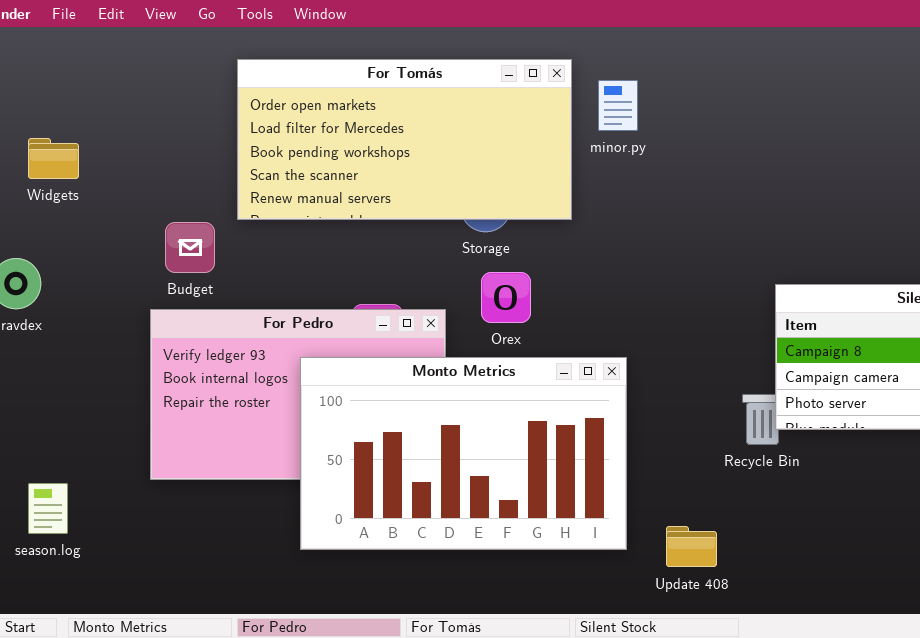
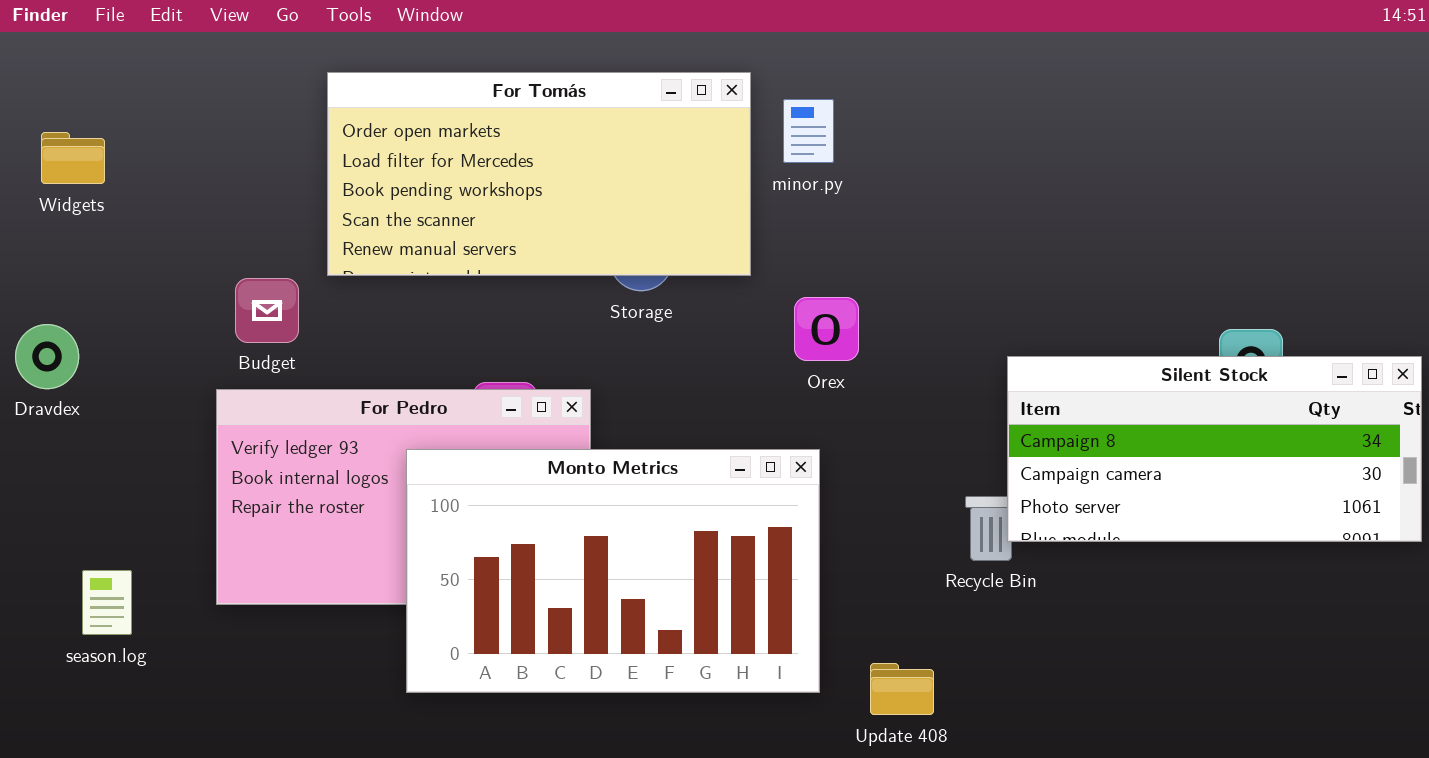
Widgets: [28,138,79,179] -> [41,132,105,184], moved
Orex: [481,272,531,323] -> [794,297,859,361], moved
season.log: [28,483,68,534] -> [82,570,132,635], moved

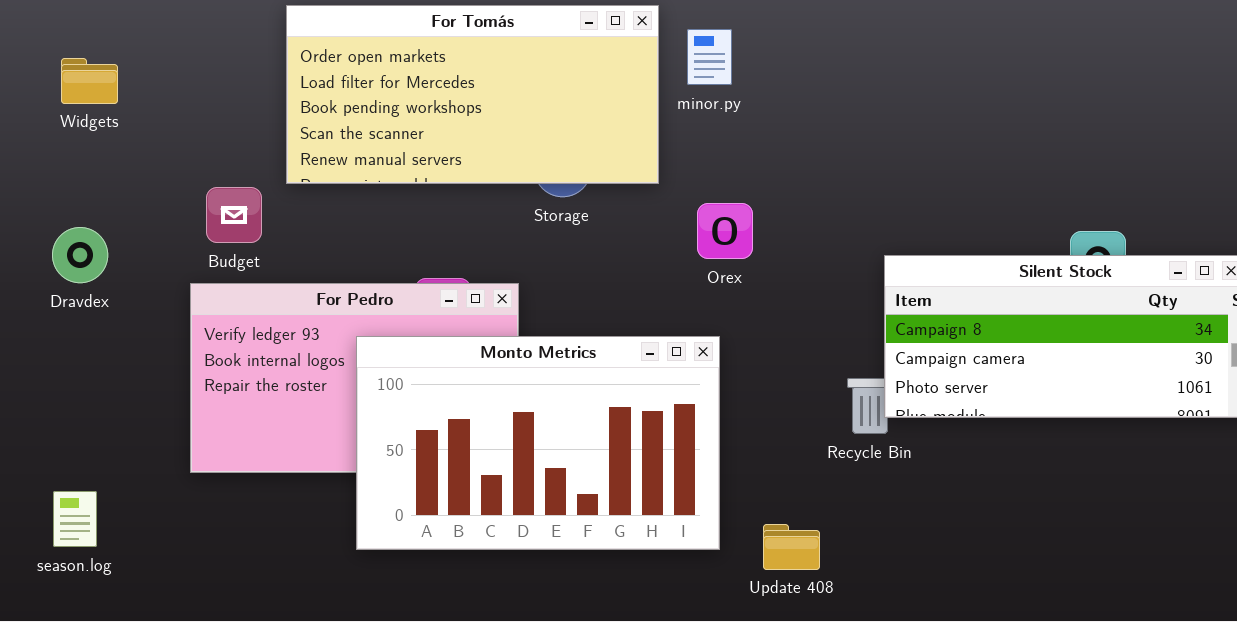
Widgets: [41,132,105,184] -> [61,58,118,104], moved
Dravdex: [15,324,79,389] -> [52,227,108,283], moved
season.log: [82,570,132,635] -> [53,491,97,547], moved

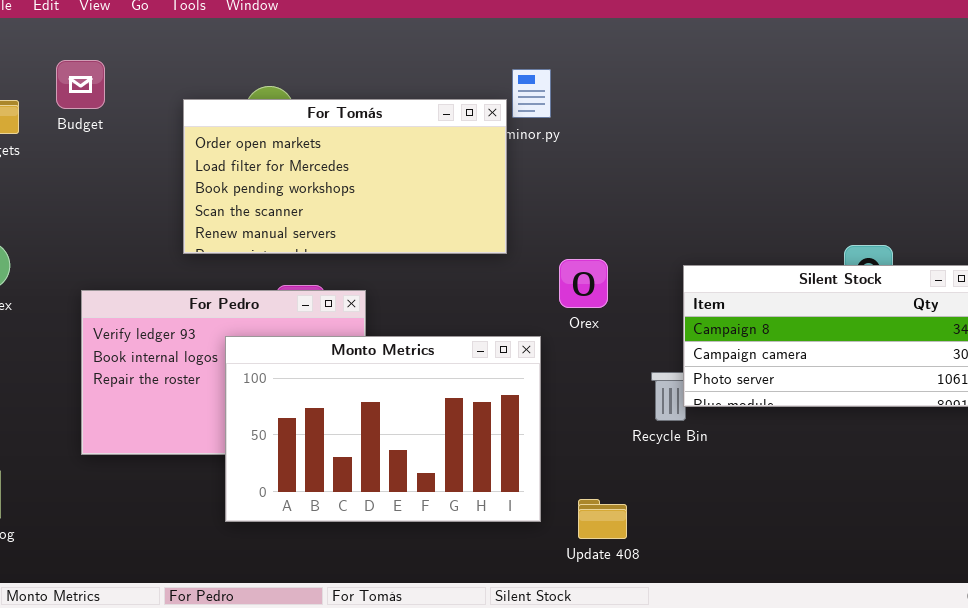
For Tomás: [286,5,659,184] -> [183,99,507,254], moved
Budget: [206,187,262,243] -> [56,60,105,109], moved
Orex: [697,203,753,259] -> [559,259,608,308], moved

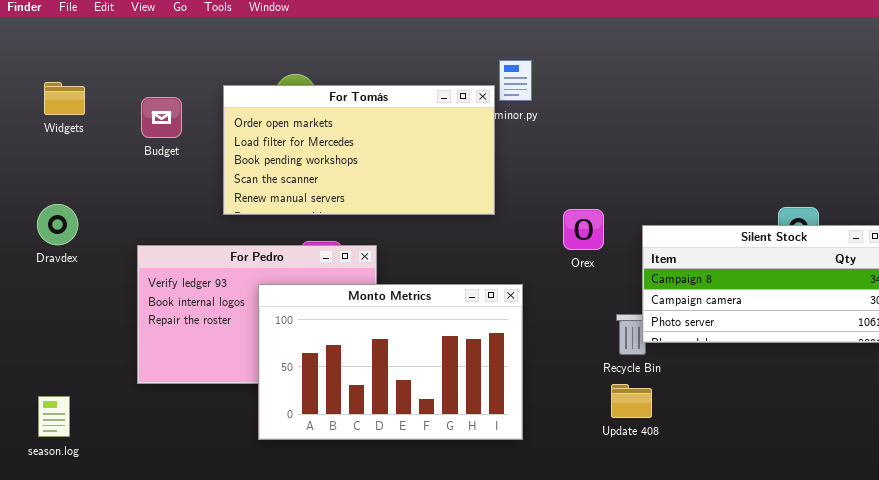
Budget: [56,60,105,109] -> [141,97,182,138], moved
Orex: [559,259,608,308] -> [563,209,604,250], moved
Update 408: [578,499,627,539] -> [611,384,652,418], moved

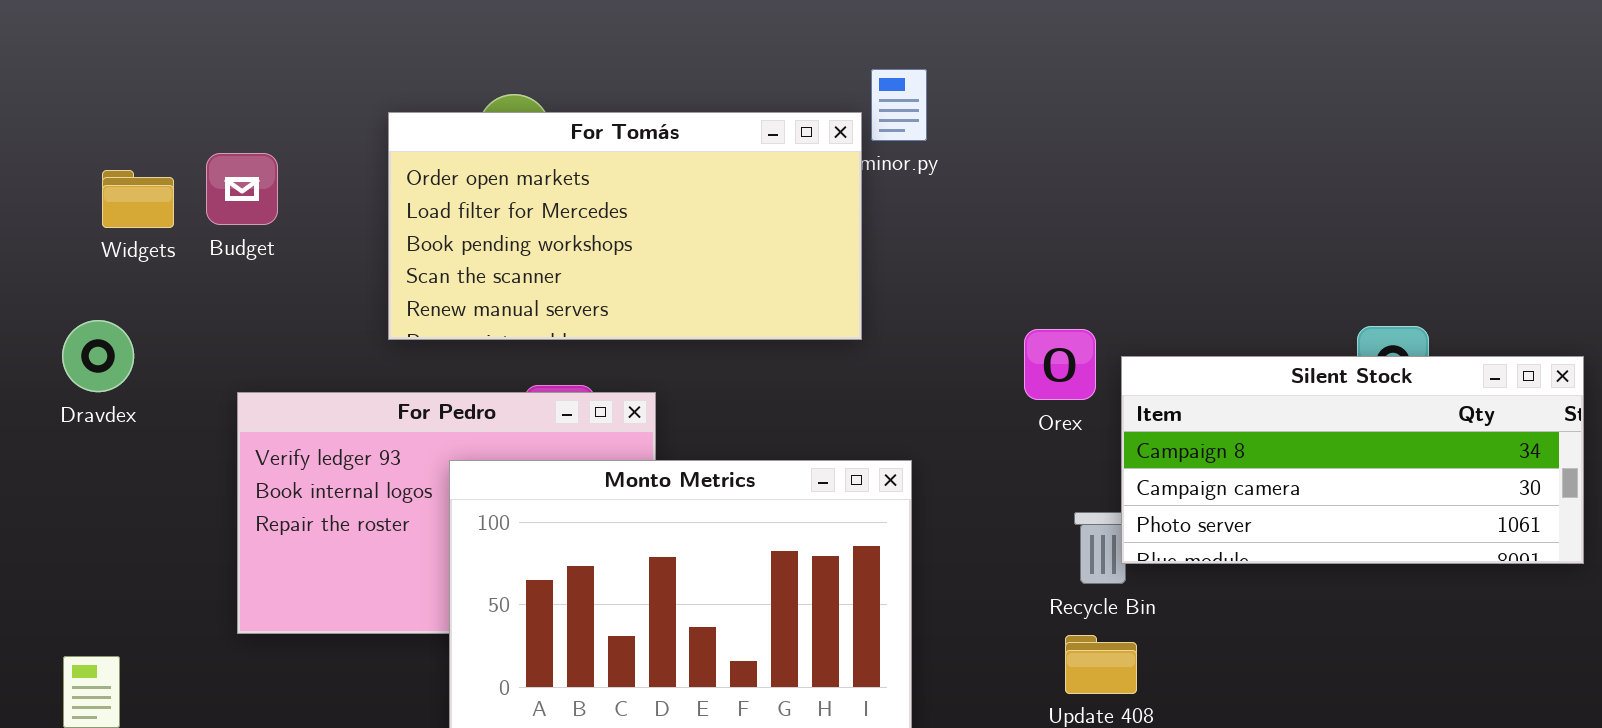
Widgets: [44,82,85,115] -> [102,170,174,228], moved
Budget: [141,97,182,138] -> [206,153,278,225], moved
Orex: [563,209,604,250] -> [1024,329,1096,400], moved

